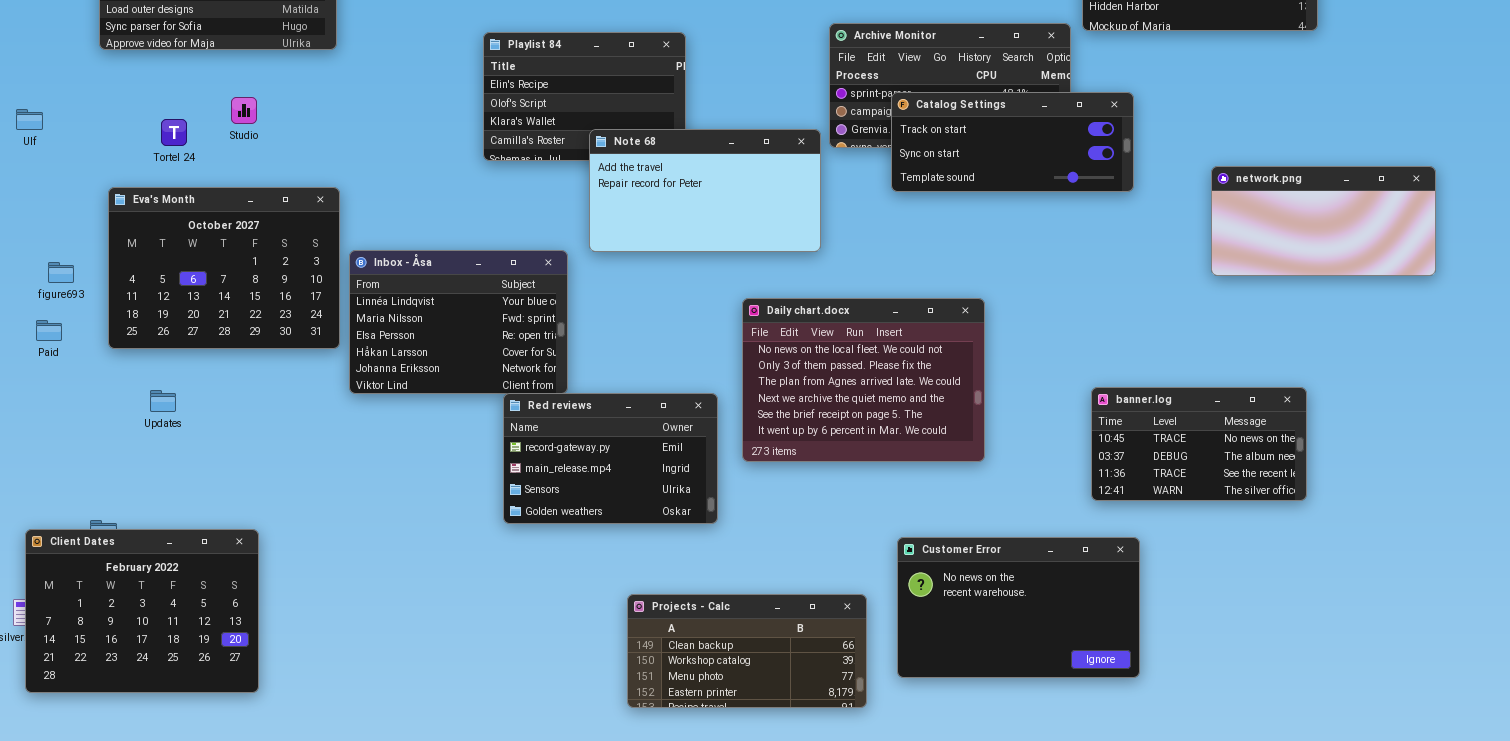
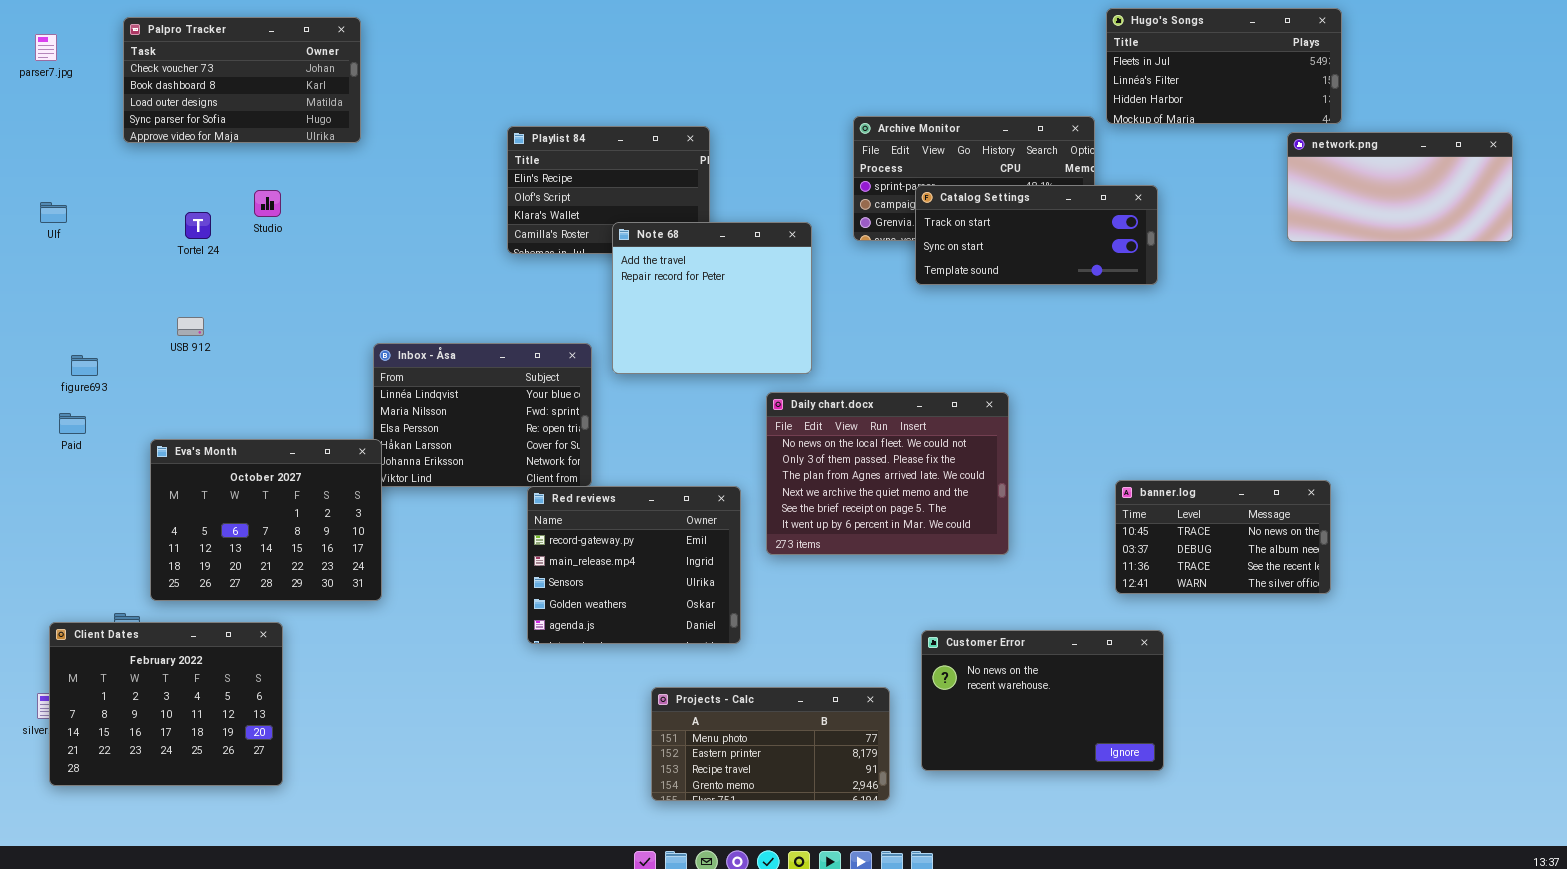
Note 68: [589,129,821,252] -> [612,222,812,374], resized
network.png: [1211,166,1436,276] -> [1287,132,1513,242], moved
Eva's Month: [108,187,340,349] -> [150,439,382,601], moved
Red reviews: [503,393,718,524] -> [527,486,741,644], resized
Projects - Calc: [627,594,867,708] -> [651,687,890,801], scrolled down 2 rows

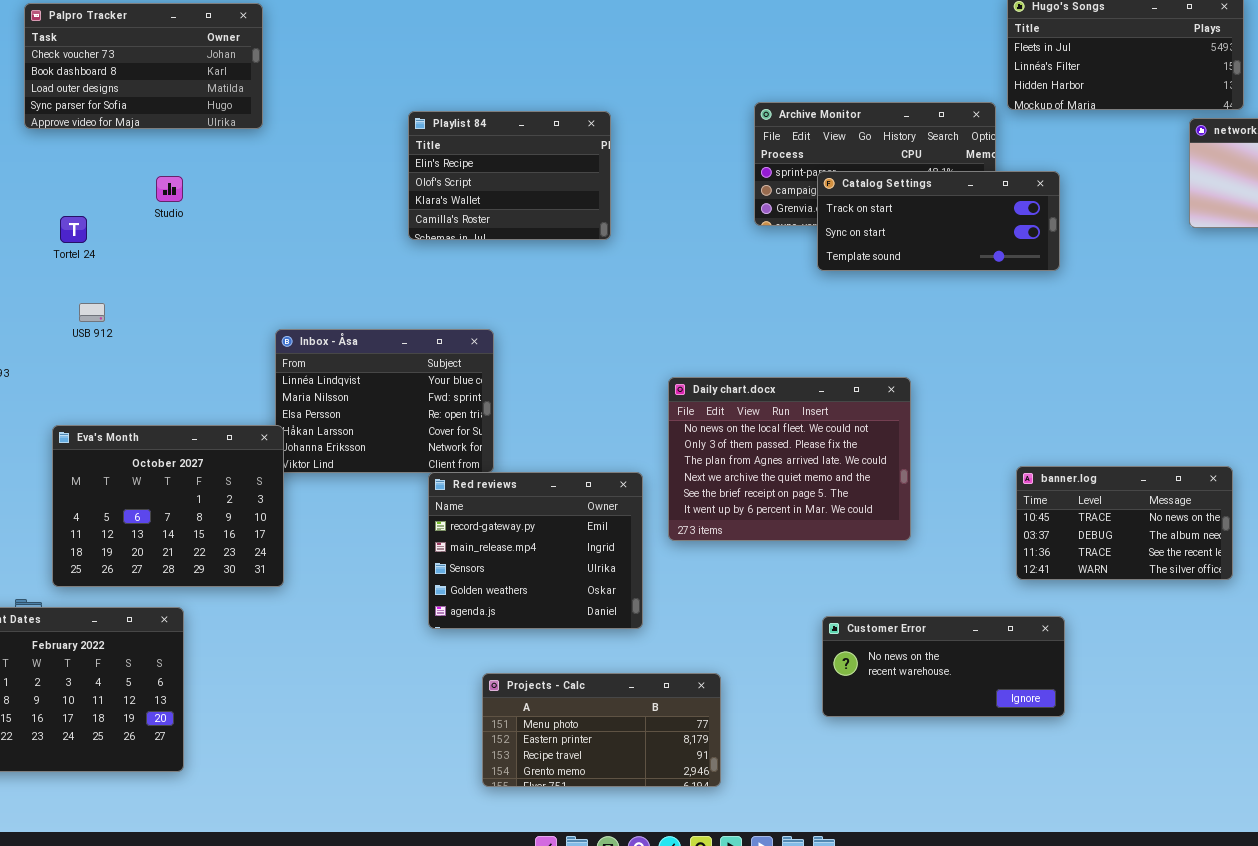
Tortel 24: [185,212,211,239] -> [60,216,87,243], moved
Note 68: [612,222,812,374] -> none, closed
Customer Error: [921,630,1164,771] -> [822,616,1065,717], resized
Projects - Calc: [651,687,890,801] -> [482,673,721,787], moved

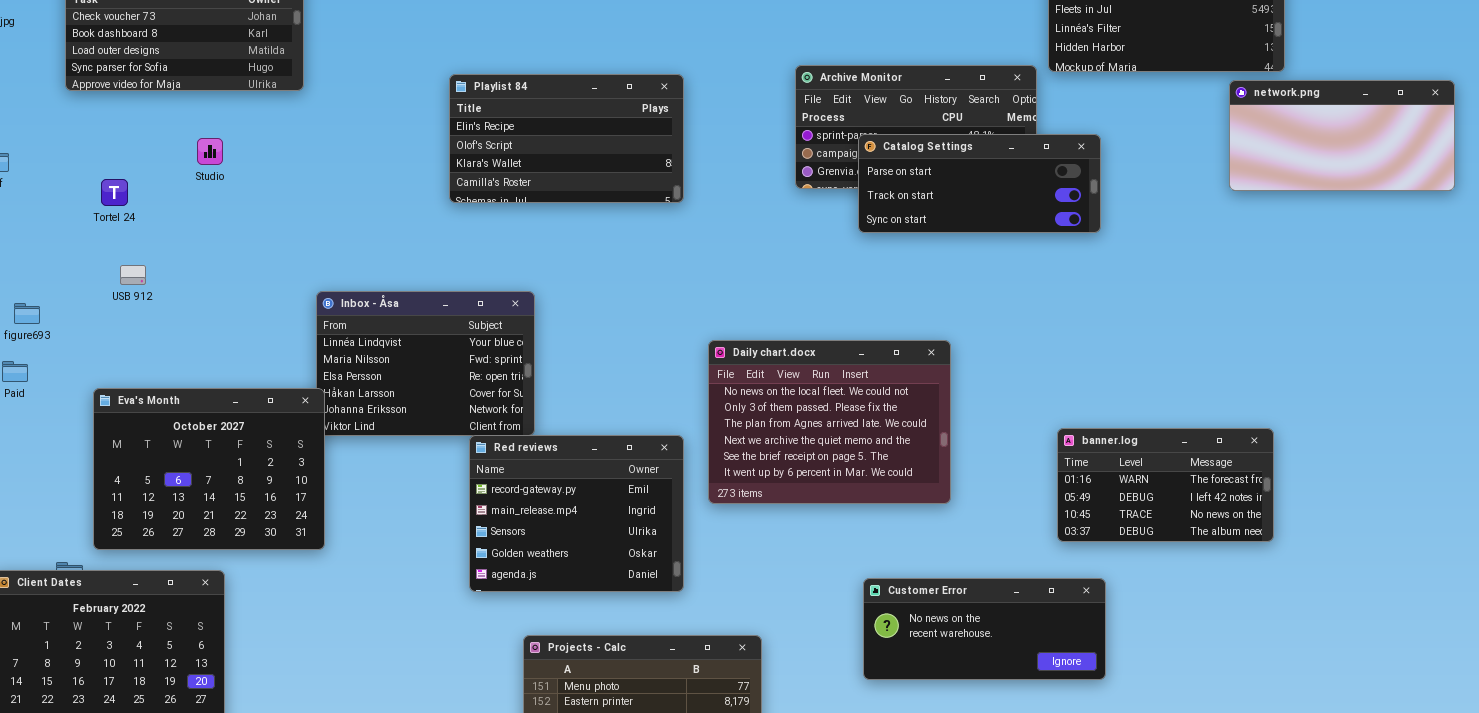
Playlist 84: [408,111,611,240] -> [449,74,684,203], resized
Catalog Settings: [817,171,1060,271] -> [858,134,1101,233], scrolled up 1 row
banner.log: [1016,466,1233,580] -> [1057,428,1274,542], scrolled up 2 rows

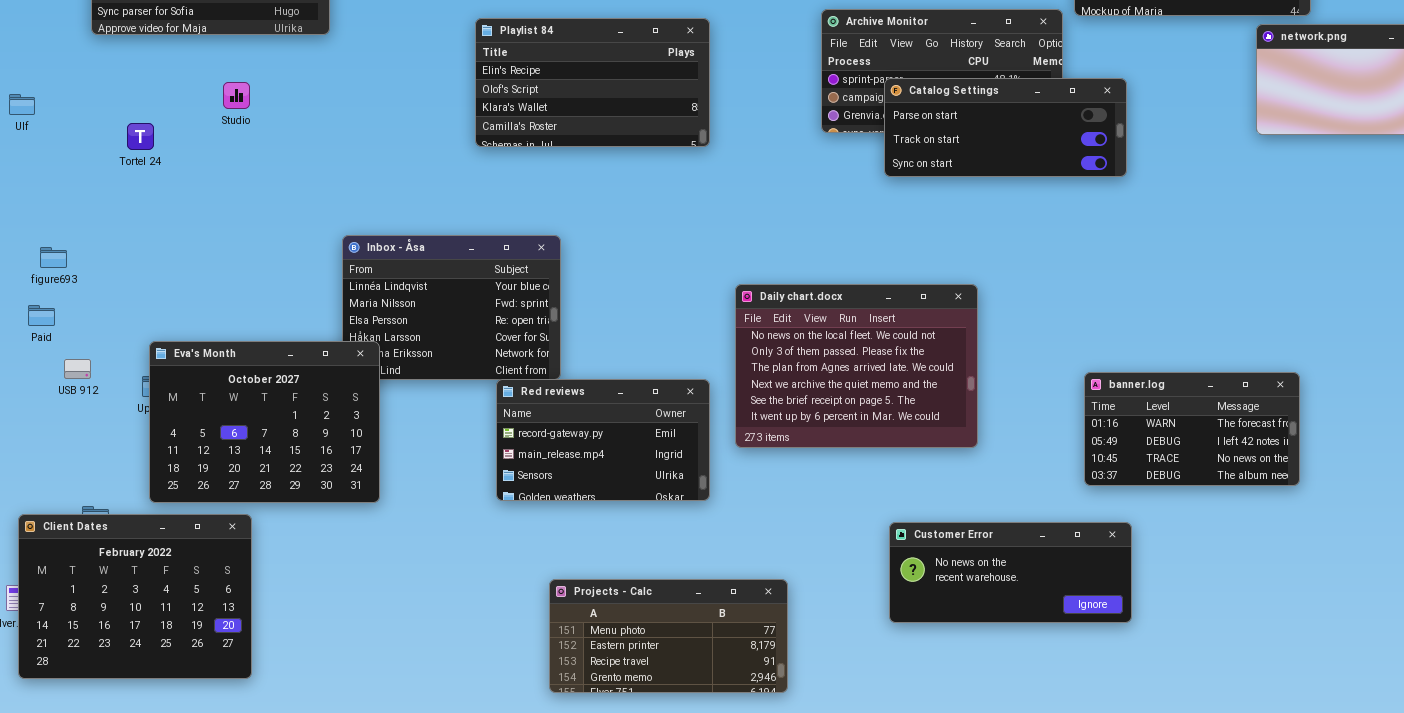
USB 912: [120,265,146,285] -> [64,359,91,379], moved
Eva's Month: [93,388,325,550] -> [149,341,380,503], moved
Red reviews: [469,435,684,592] -> [496,379,710,501], resized

